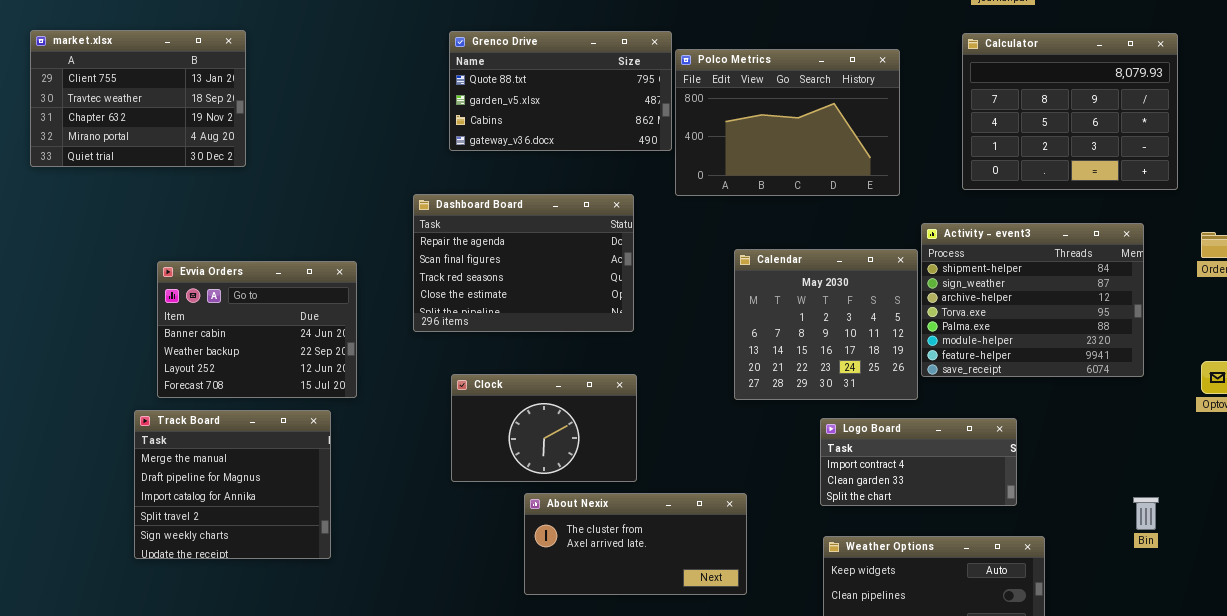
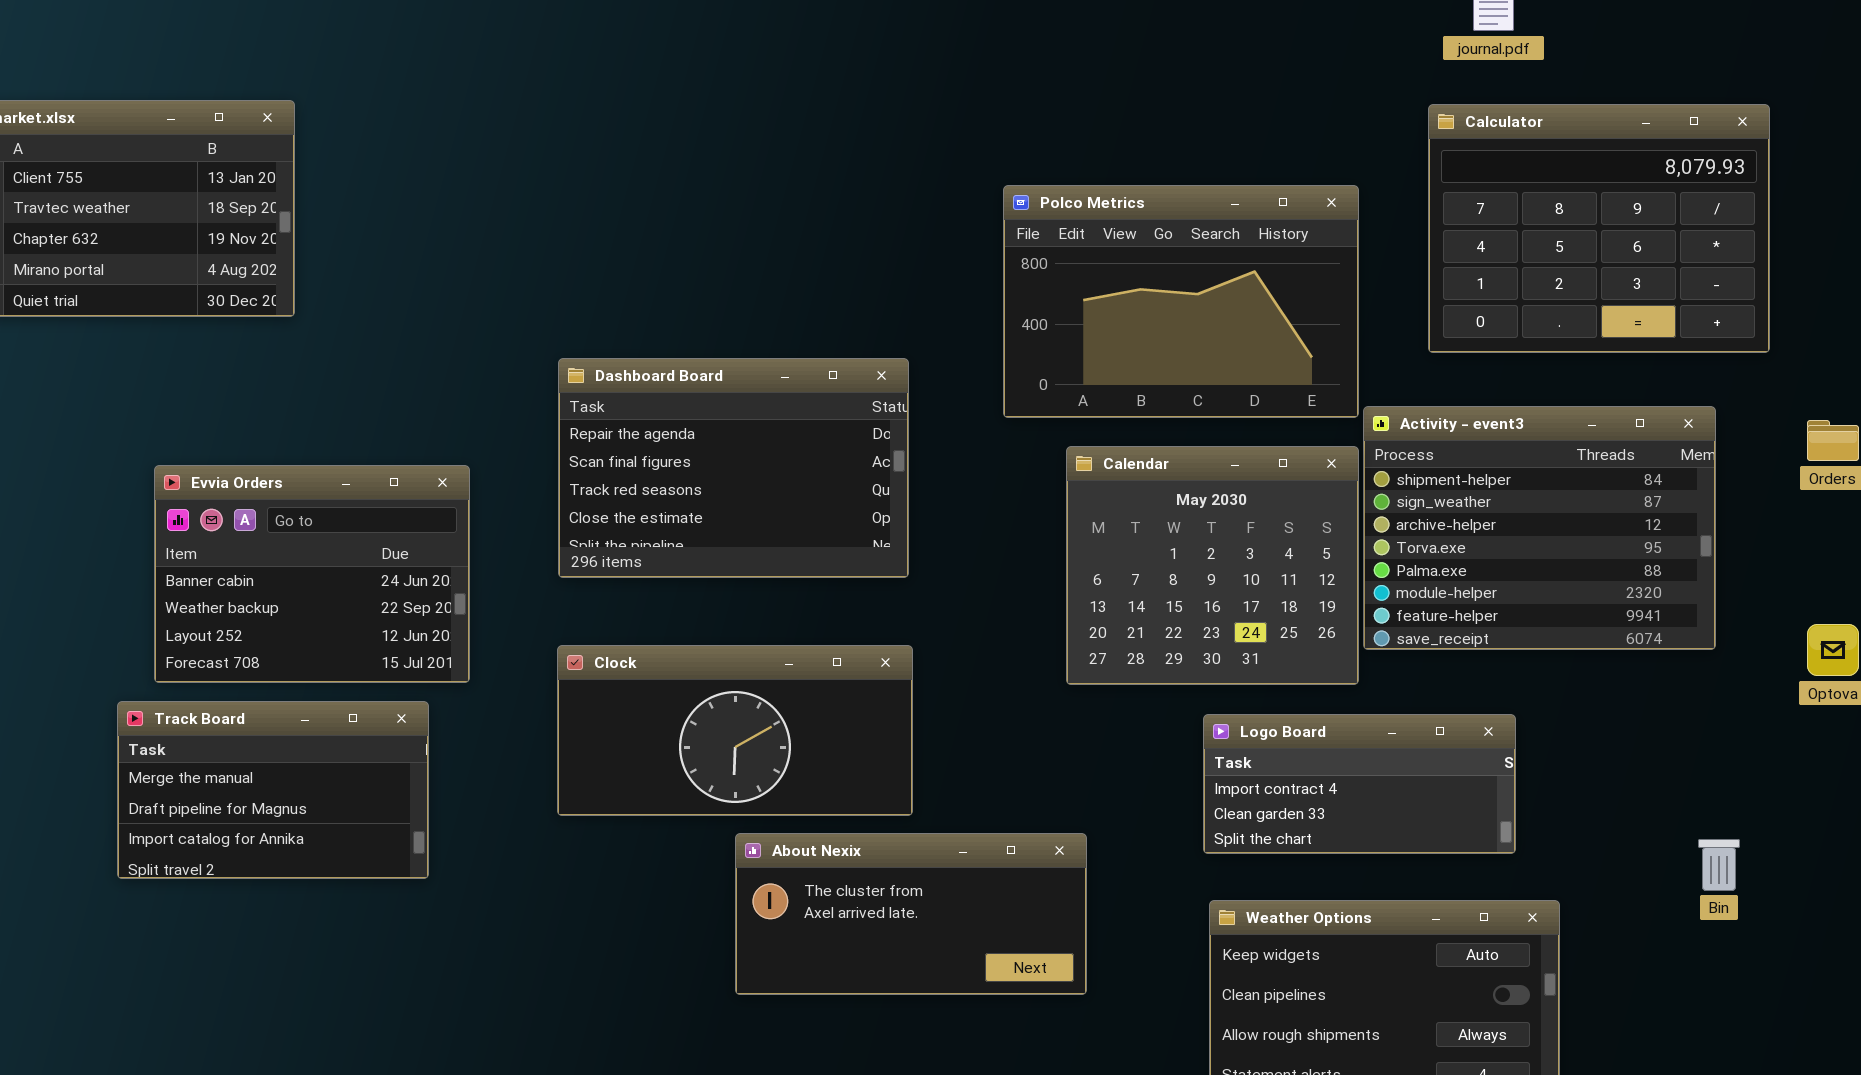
Grenco Drive: [449,31,672,151] -> none, closed
Polco Metrics: [675,49,900,196] -> [1003,185,1359,418], moved
Clock: [451,374,637,482] -> [557,645,913,816], resized
Track Board: [134,410,331,559] -> [117,701,429,879], resized

